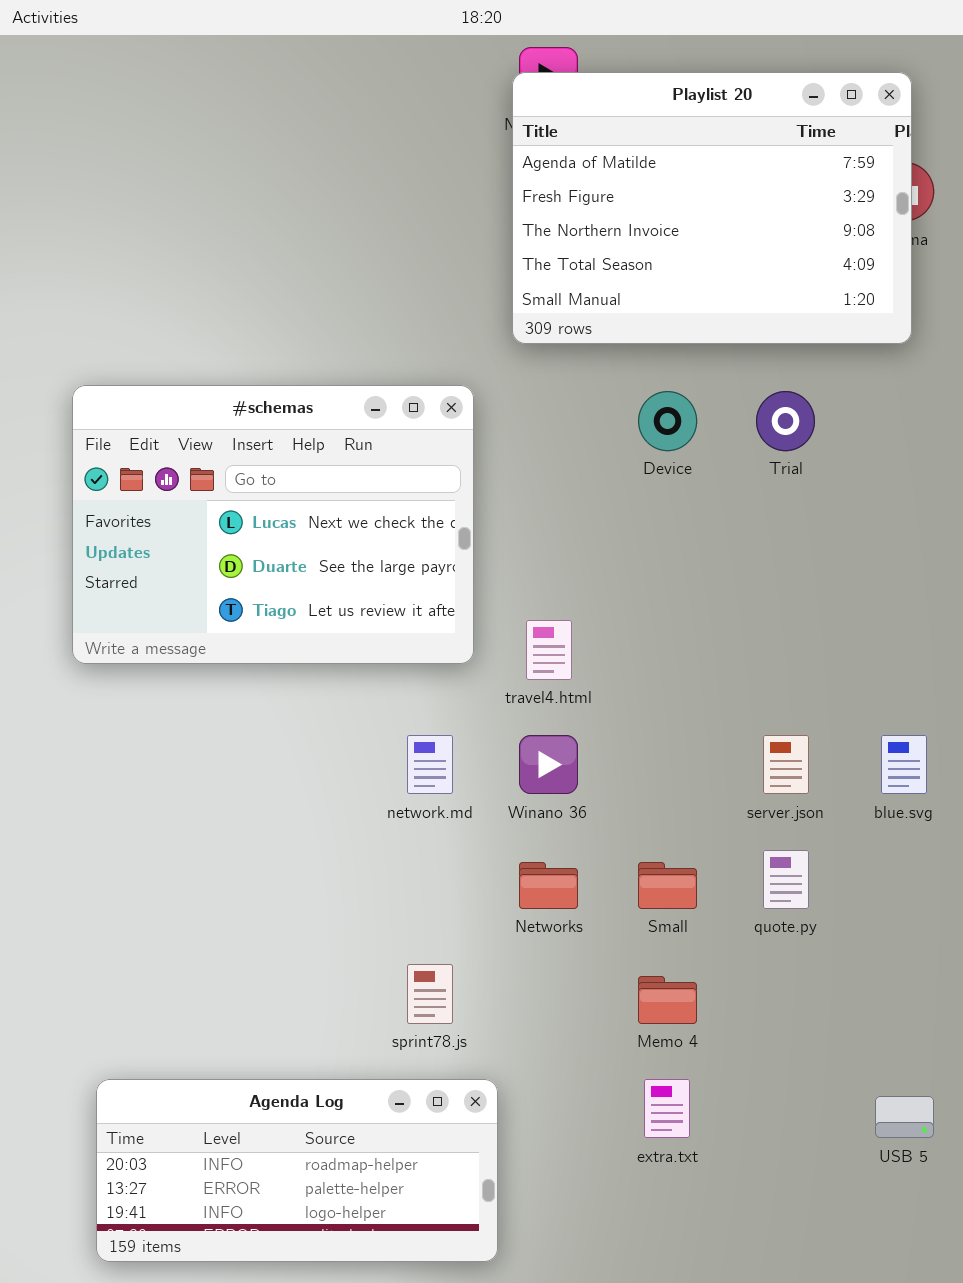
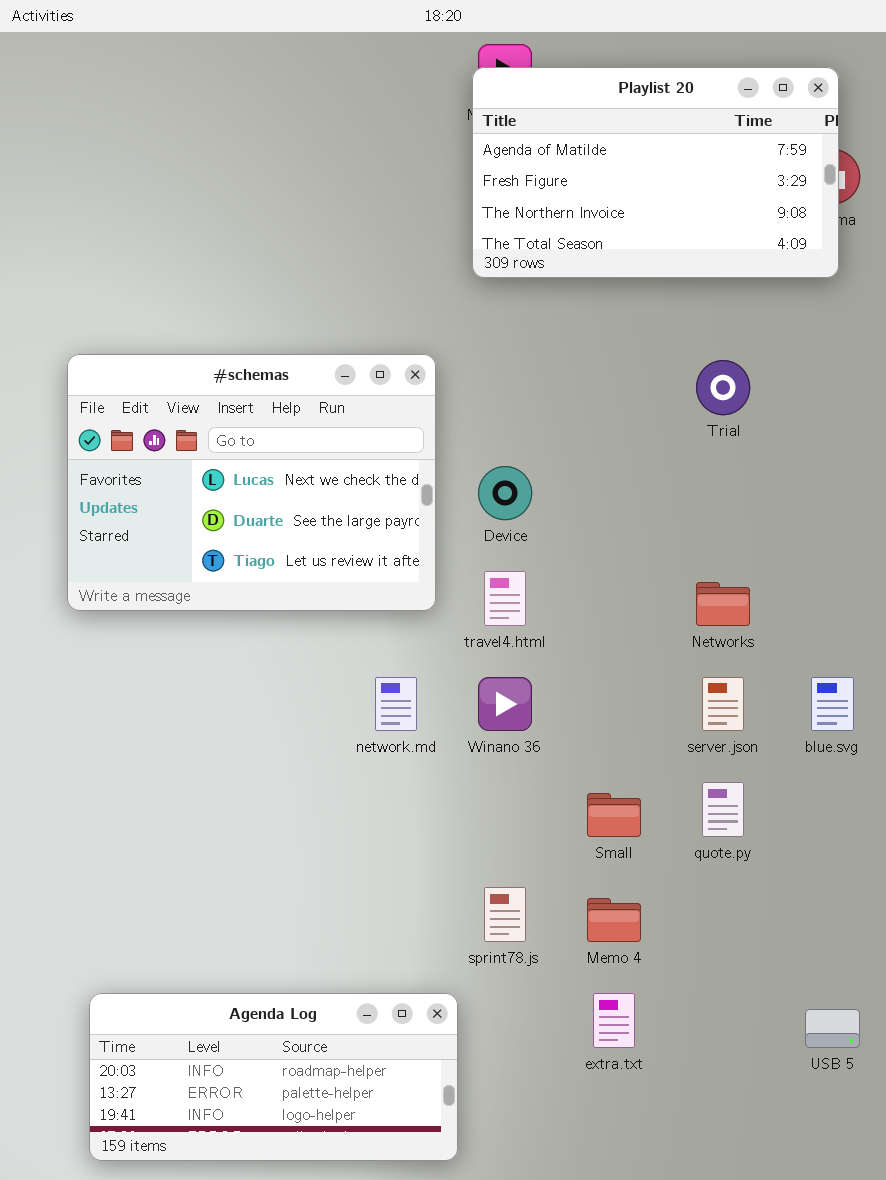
Playlist 20: [512,72,912,344] -> [472,67,839,278], resized
Device: [638,391,697,451] -> [478,466,532,520], moved
Networks: [519,862,578,909] -> [696,582,750,626], moved
sprint78.js: [407,964,453,1024] -> [484,887,526,942], moved

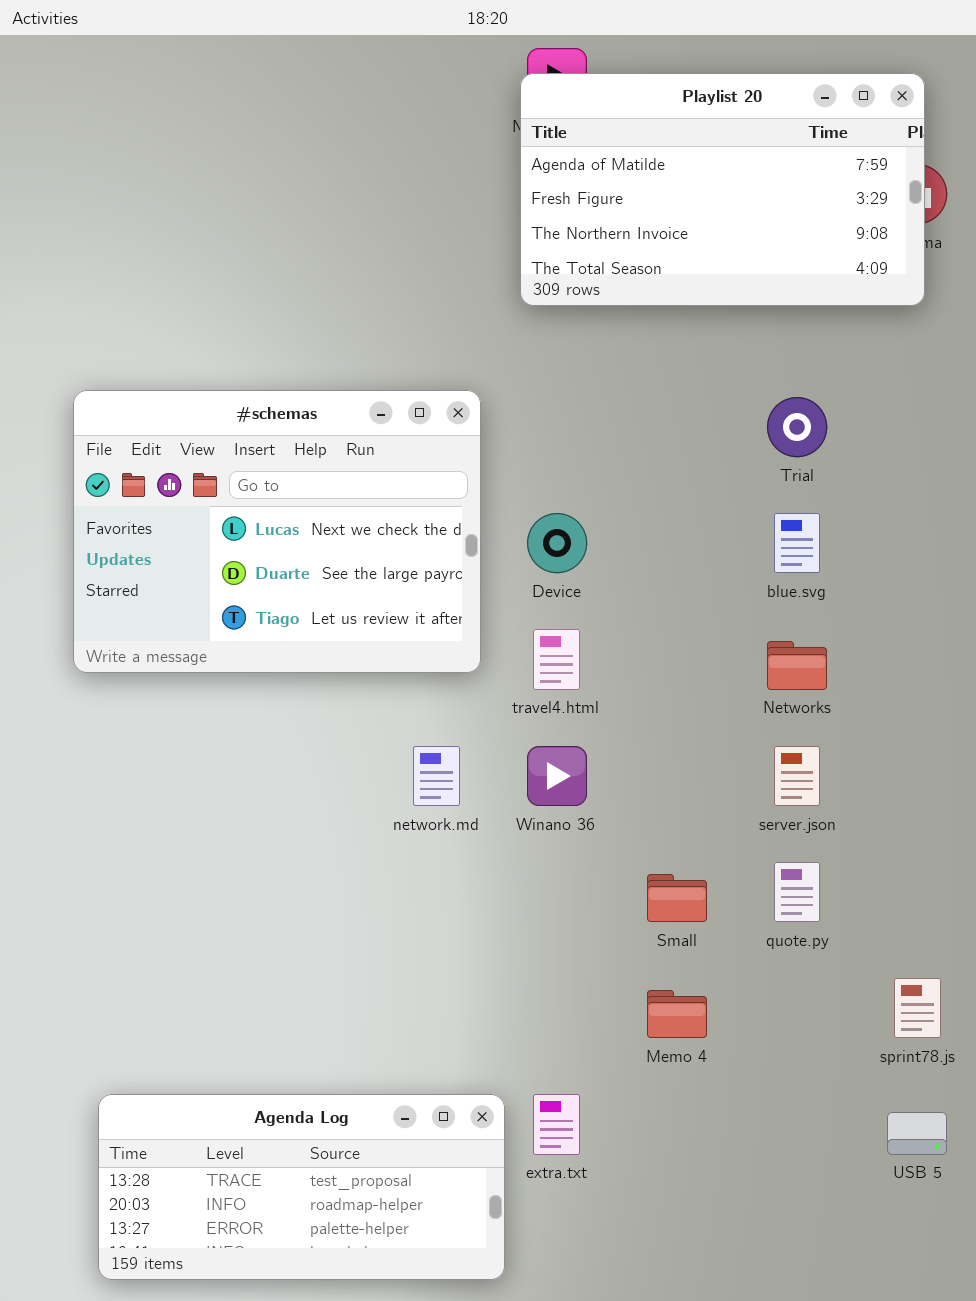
blue.svg: [811,677,854,731] -> [774,513,820,573], moved
sprint78.js: [484,887,526,942] -> [894,978,941,1038], moved
Agenda Log: [89,993,458,1161] -> [98,1094,505,1280], scrolled up 1 row
extra.txt: [593,993,635,1048] -> [533,1094,580,1155], moved

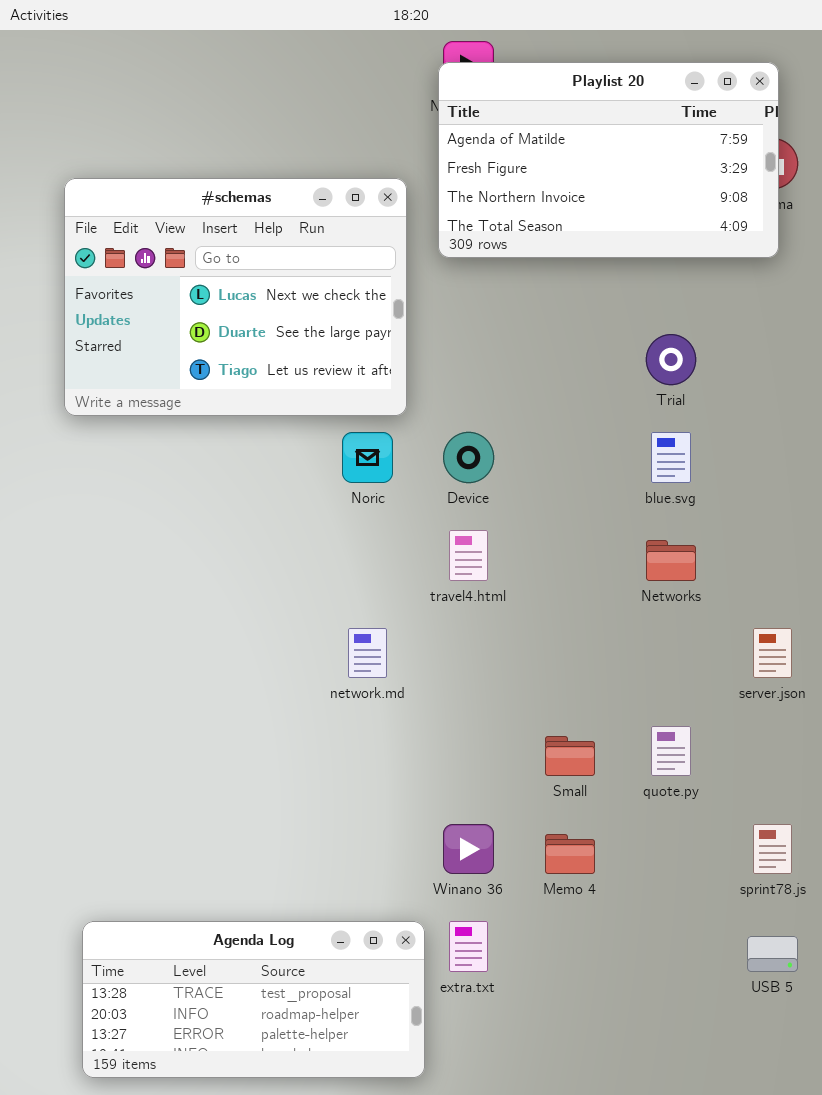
#schemas: [73,390,481,673] -> [64,178,407,416], moved
Winano 36: [527,746,587,806] -> [443,824,494,874], moved
server.json: [774,746,820,806] -> [753,628,792,678], moved

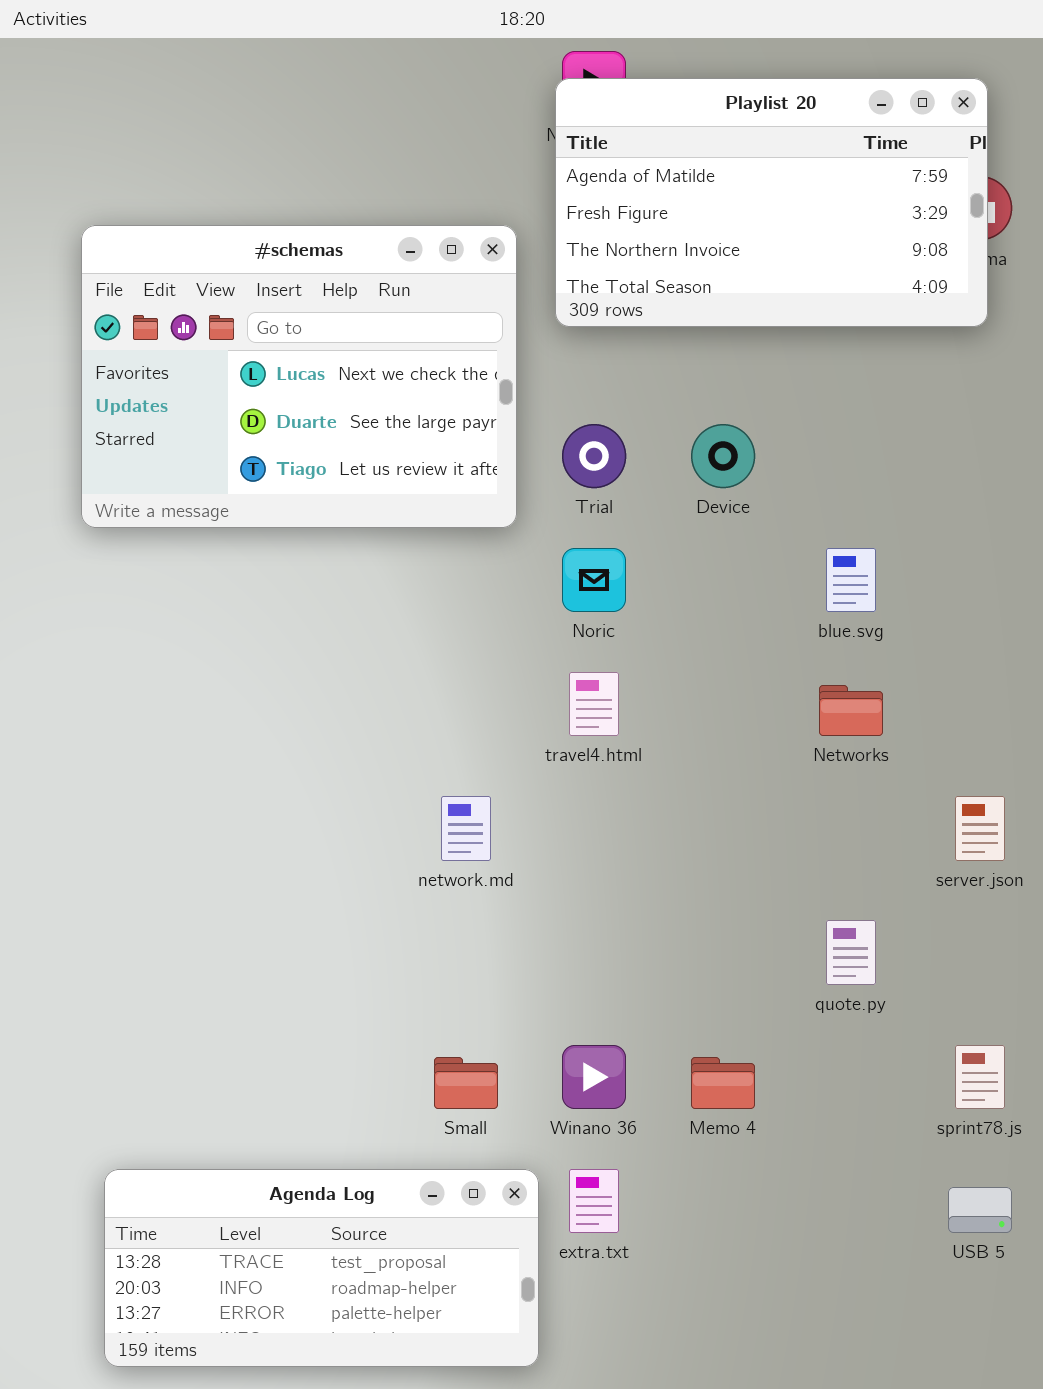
Trial: [646,334,696,385] -> [562,424,626,488], moved
Noric: [342,432,393,483] -> [562,548,626,612], moved
Device: [443,432,494,483] -> [691,424,755,488], moved
Small: [545,736,595,776] -> [434,1057,498,1109], moved

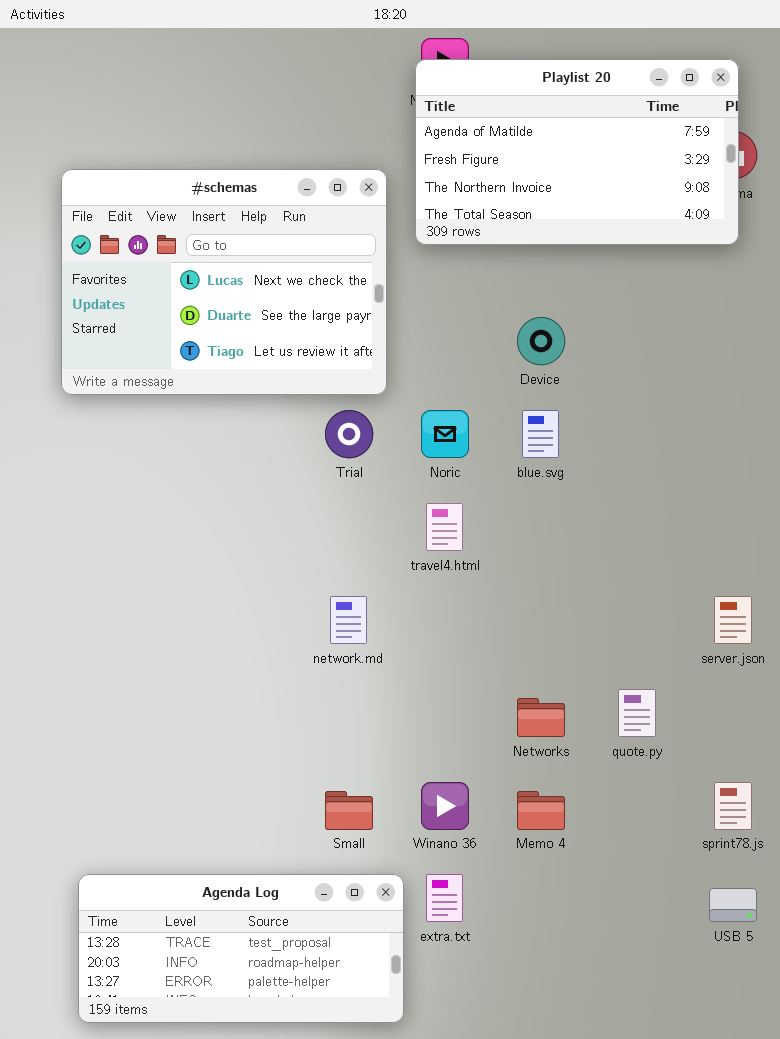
Trial: [562,424,626,488] -> [325,410,373,458], moved
blue.svg: [826,548,876,612] -> [522,410,559,458], moved
Networks: [819,685,883,736] -> [517,698,565,737], moved

